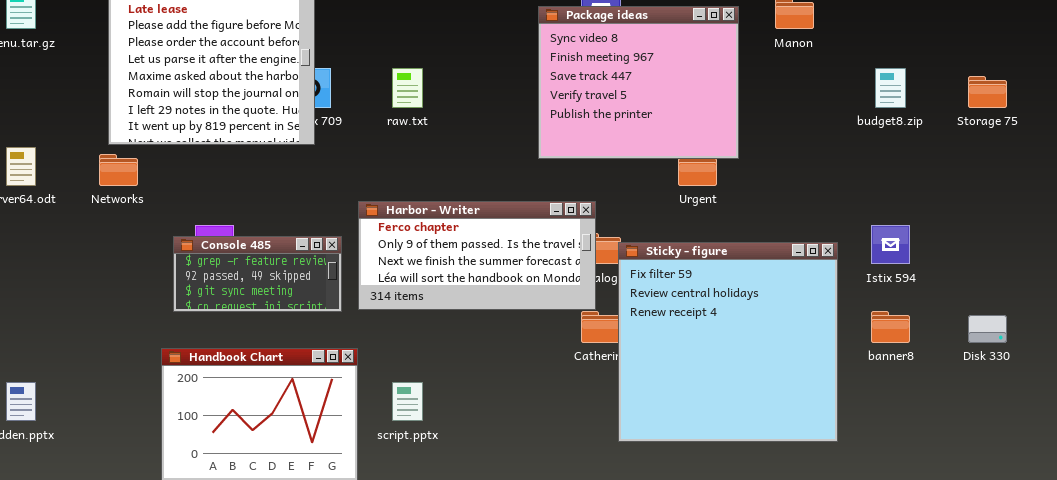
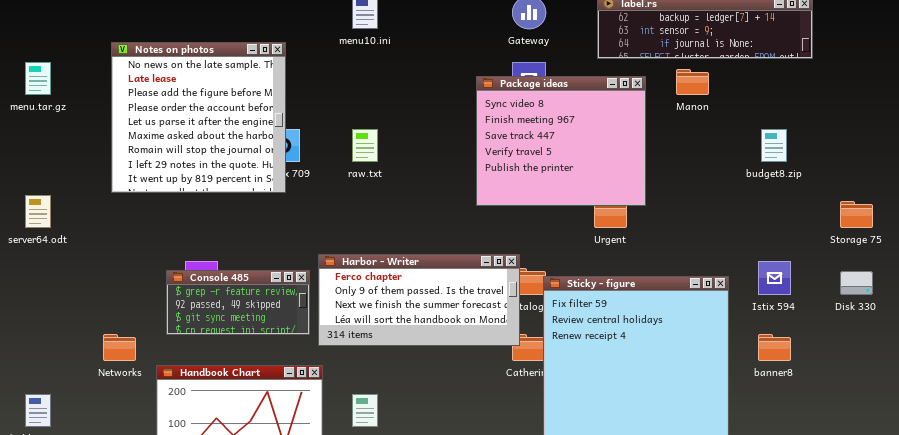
Storage 75: [968,76,1007,108] -> [840,201,873,228], moved
Networks: [99,154,138,186] -> [103,334,136,361], moved
Harbor - Writer: [358,201,596,310] -> [318,254,520,346], moved
Disk 330: [968,315,1007,343] -> [840,271,873,295], moved

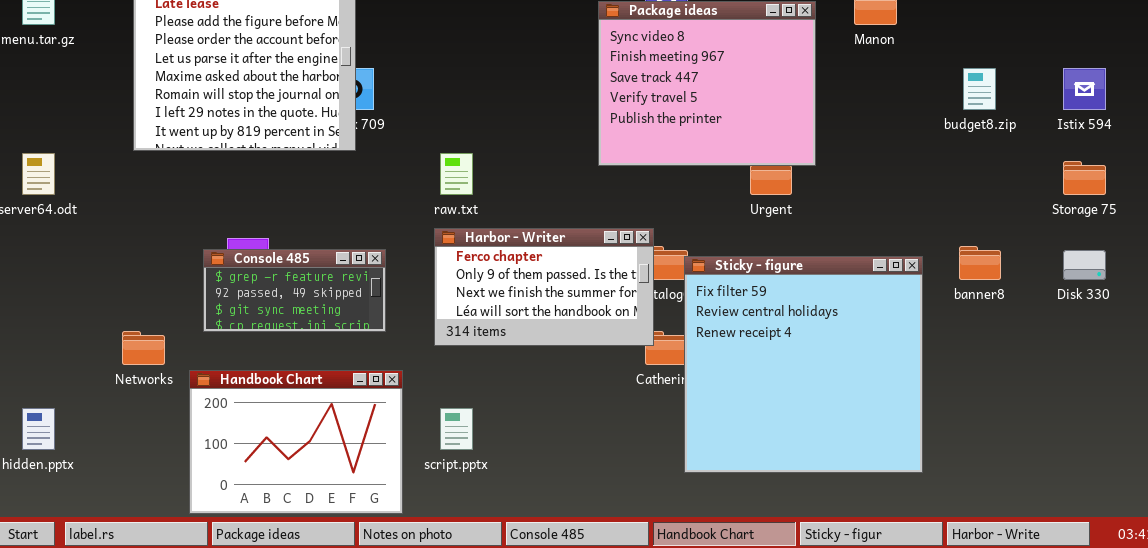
raw.txt: [352,129,378,162] -> [440,153,473,195], moved
Harbor - Writer: [318,254,520,346] -> [434,228,654,346], resized
Istix 594: [758,261,791,295] -> [1063,68,1106,110], moved
banner8: [758,334,791,361] -> [959,246,1001,280], moved

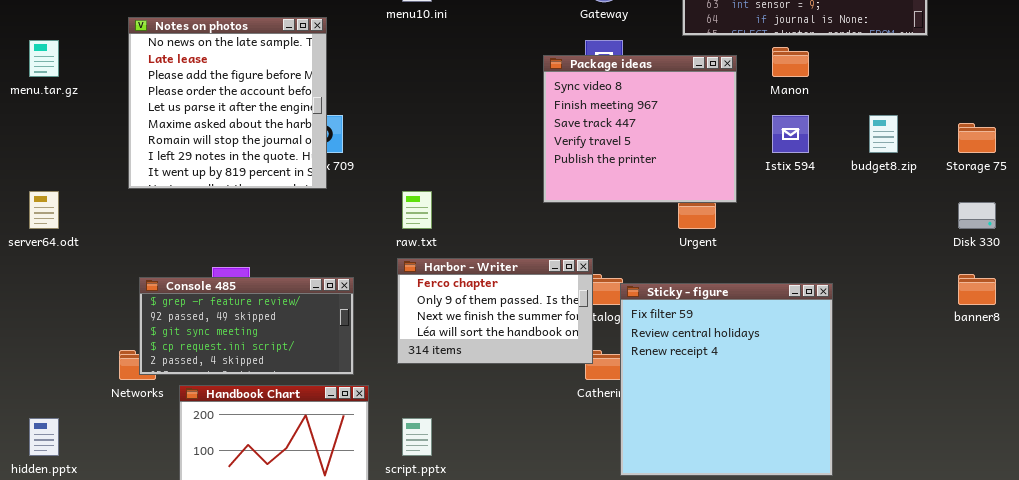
Istix 594: [1063,68,1106,110] -> [772,115,809,153], moved
Storage 75: [1063,161,1106,195] -> [958,123,996,153], moved
banner8: [959,246,1001,280] -> [958,274,996,305], moved
Console 485: [203,249,386,332] -> [139,277,354,375], resized
Disk 330: [1063,250,1106,280] -> [958,202,996,229], moved

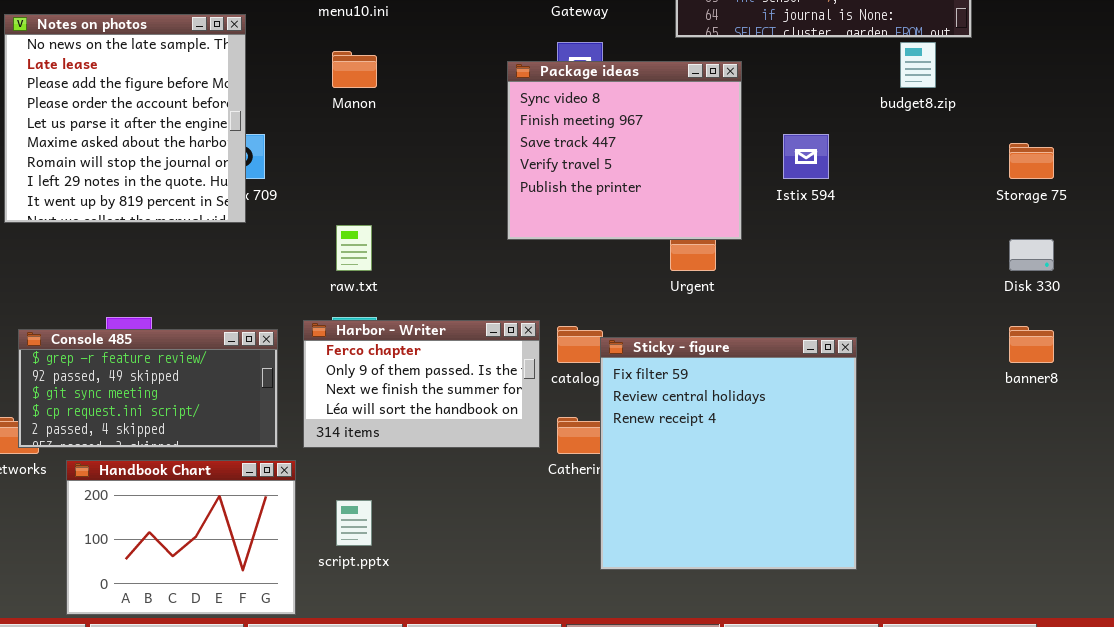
Manon: [772,47,809,77] -> [332,51,377,88], moved
budget8.zip: [869,115,898,153] -> [900,42,936,88], moved
Harbor - Writer: [397,258,593,364] -> [303,320,540,448], moved

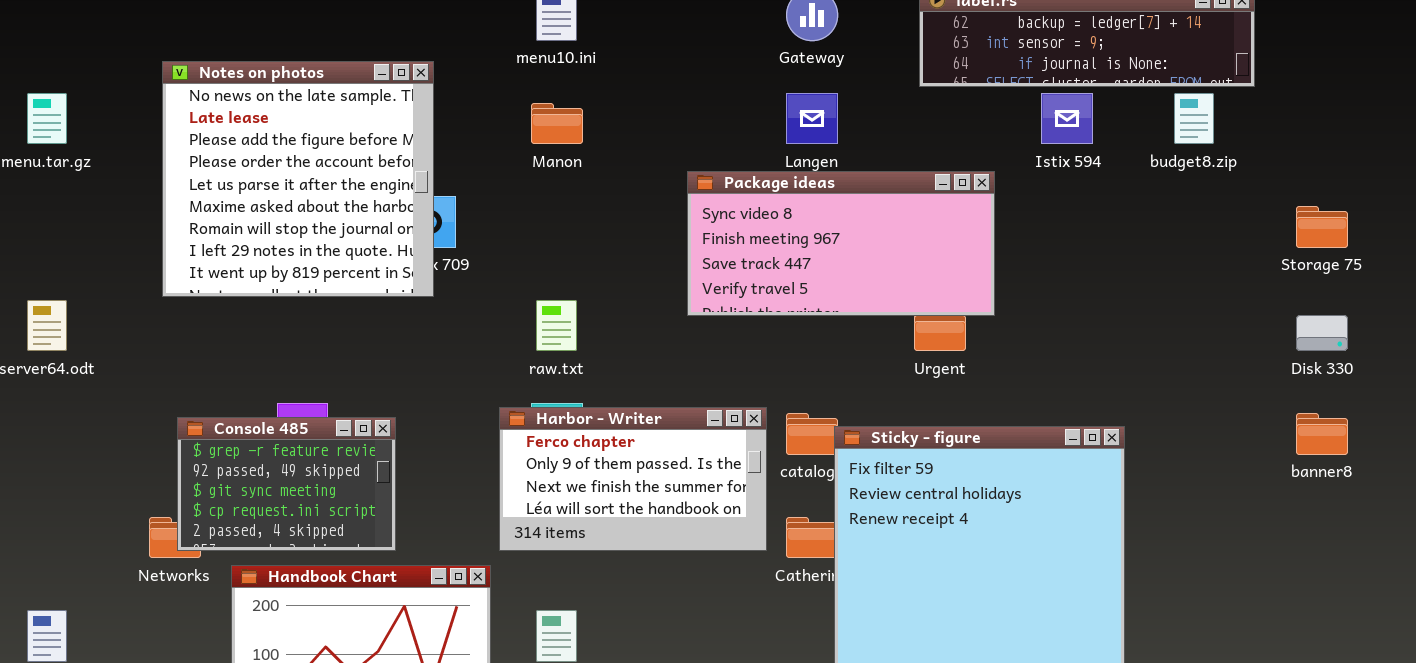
Package ideas: [507,61,742,240] -> [687,171,995,316], resized
Istix 594: [783,134,829,179] -> [1041,93,1093,144], moved
Console 485: [18,329,278,448] -> [177,417,396,551], resized

